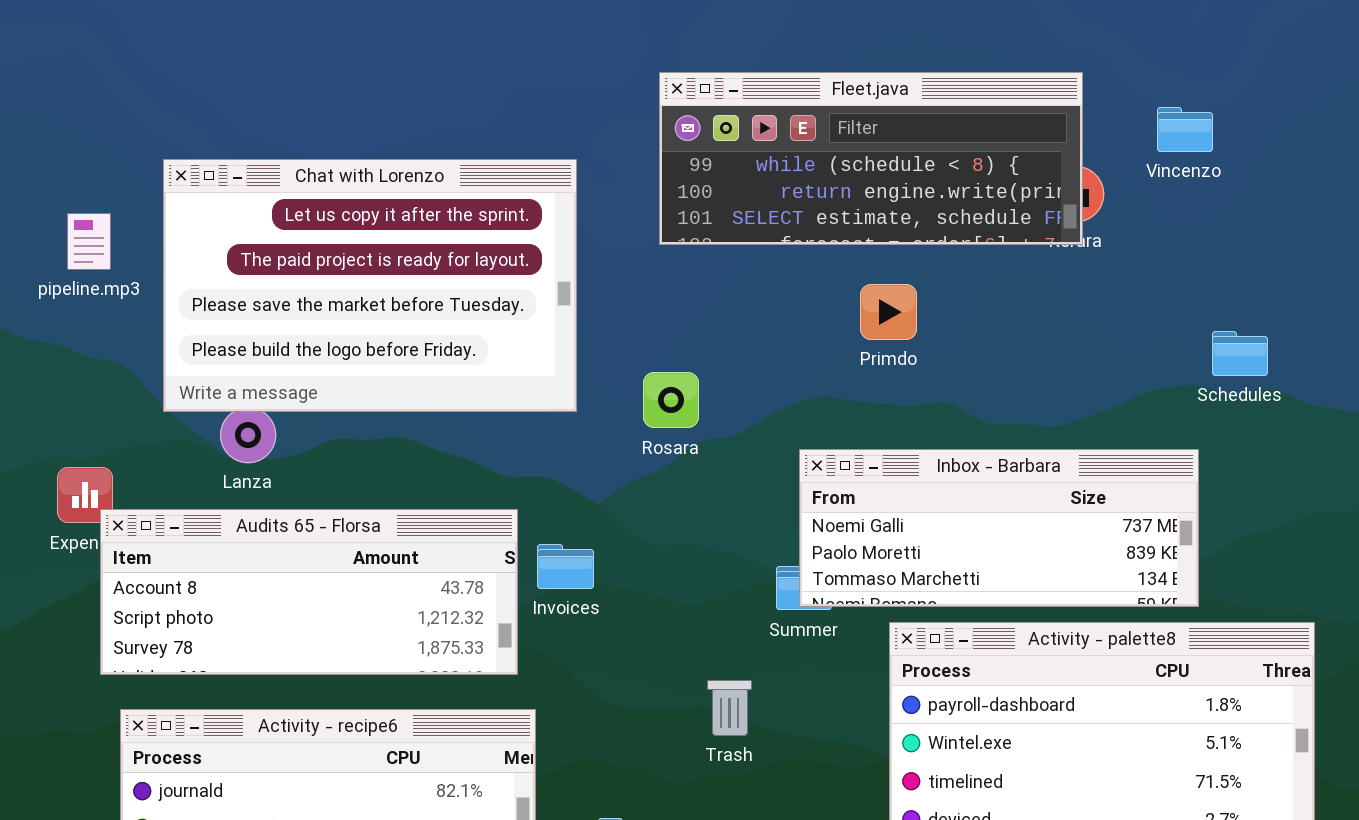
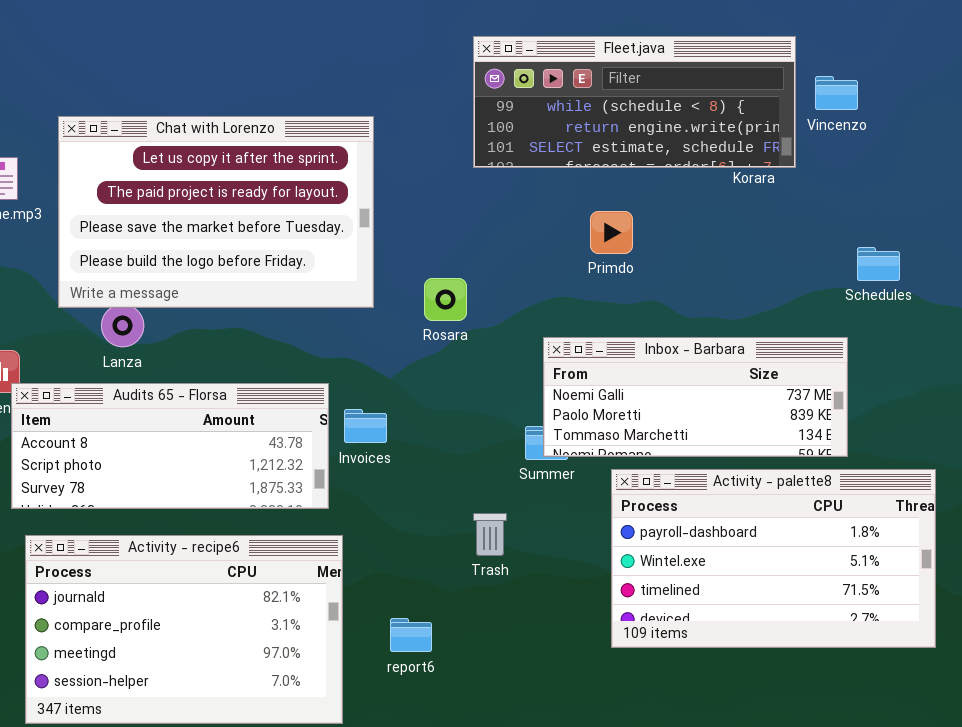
Fleet.java: [659,72,1083,245] -> [473,36,796,168], moved

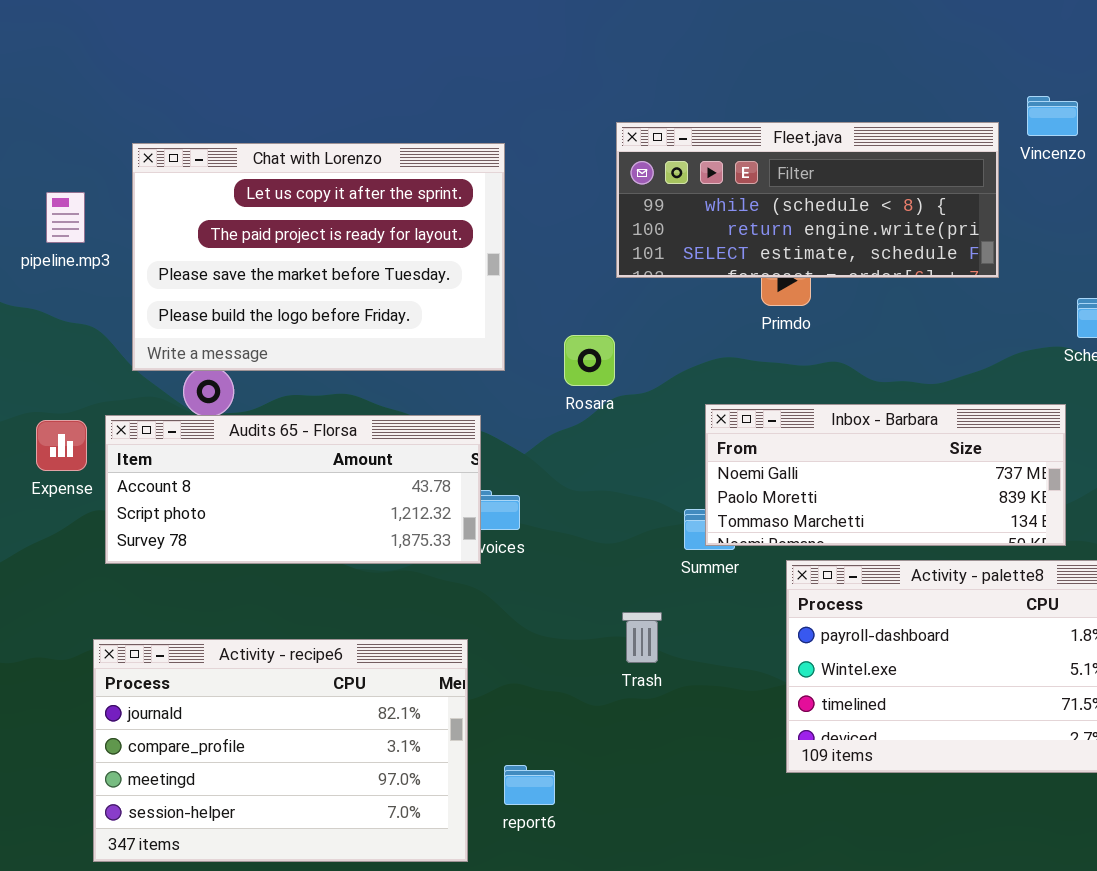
Fleet.java: [473,36,796,168] -> [616,122,999,278], moved
Audits 65 - Florsa: [11,383,329,509] -> [105,415,481,564], moved
report6: [390,618,432,652] -> [504,765,555,805], moved

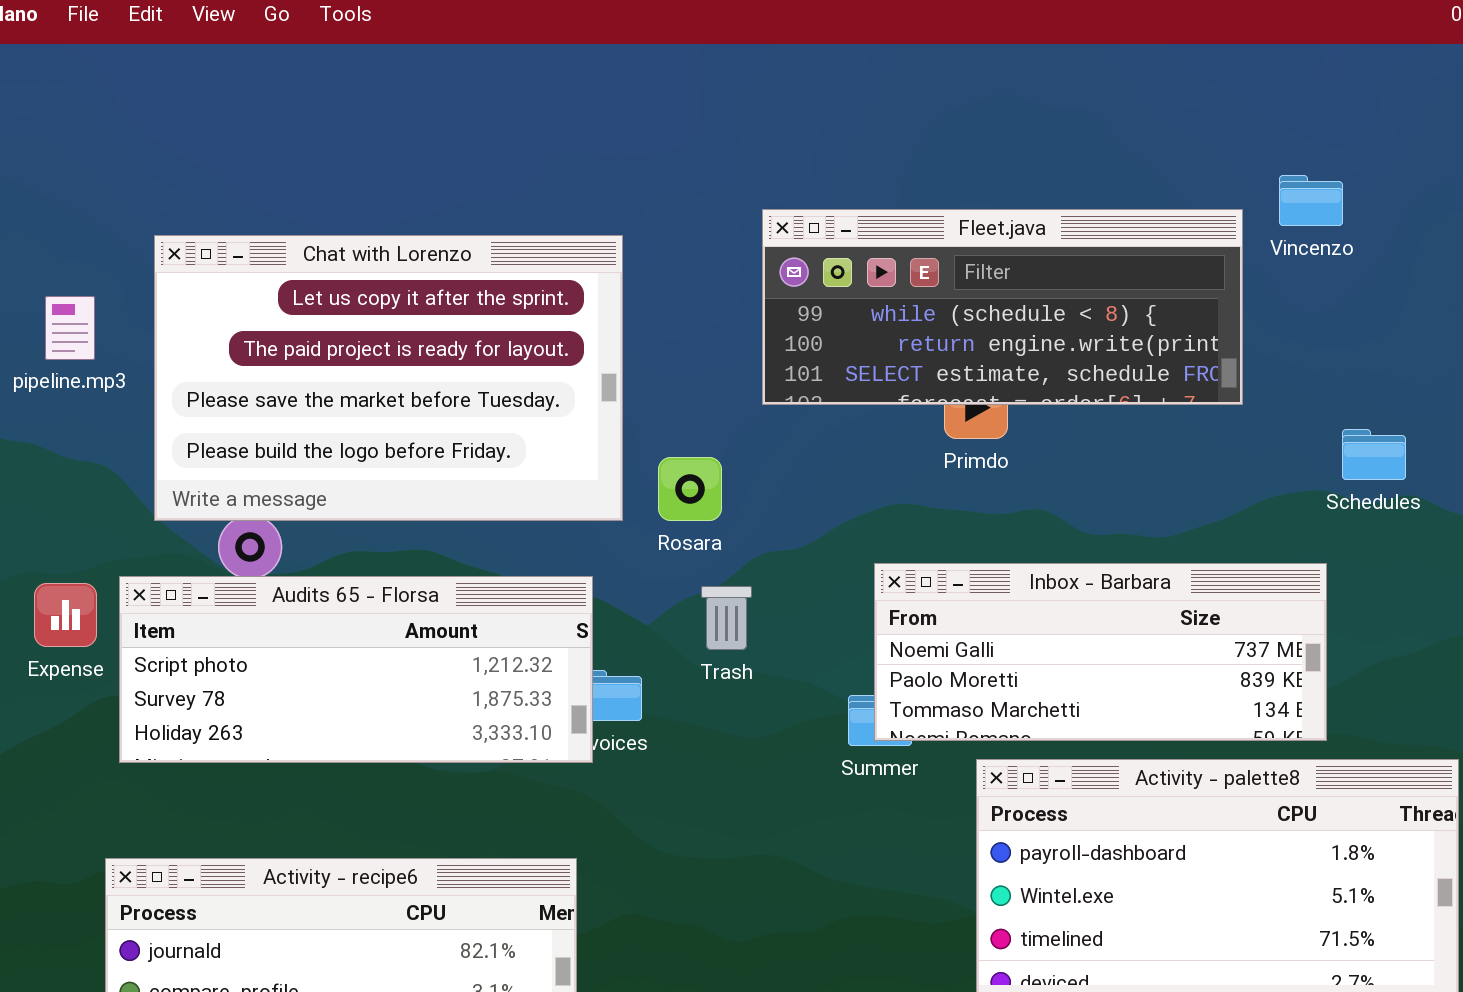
Rosara: [564,335,615,386] -> [658,457,722,521], moved
Audits 65 - Florsa: [105,415,481,564] -> [119,576,593,763], scrolled down 1 row
Trash: [622,612,662,663] -> [701,586,752,650], moved

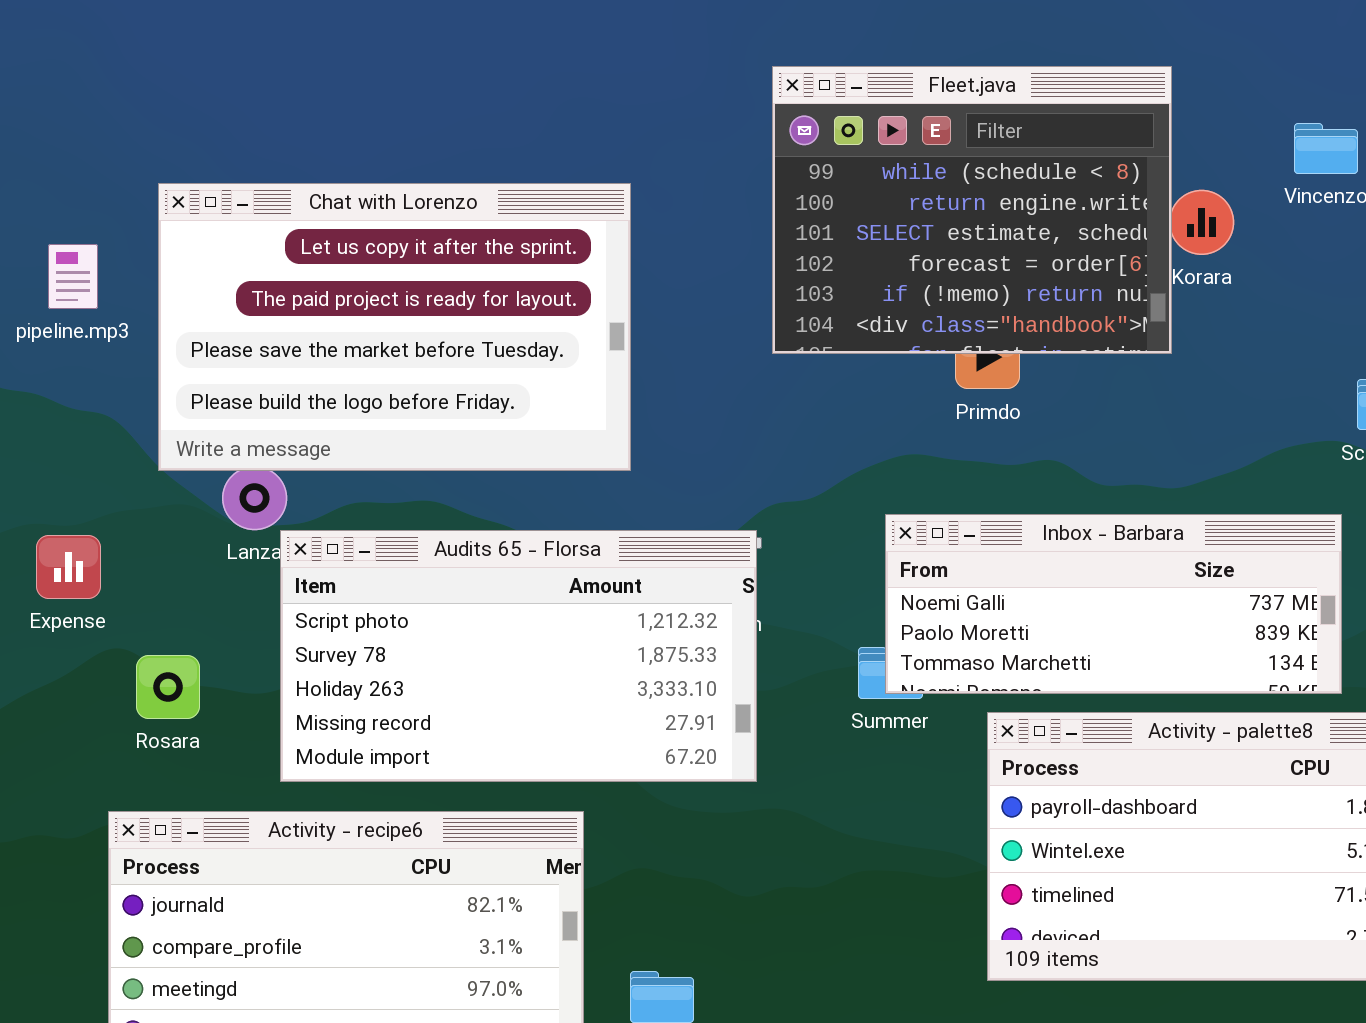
Fleet.java: [762,209,1243,405] -> [772,66,1172,354], resized
Rosara: [658,457,722,521] -> [136,655,200,719], moved
Audits 65 - Florsa: [119,576,593,763] -> [280,530,757,782], moved, resized

